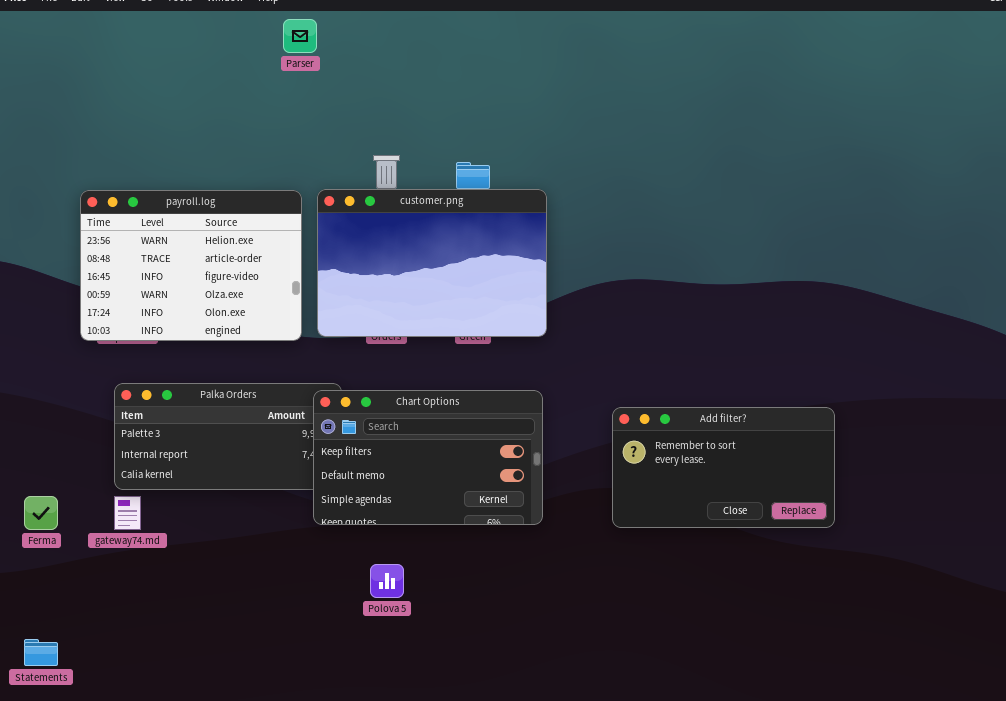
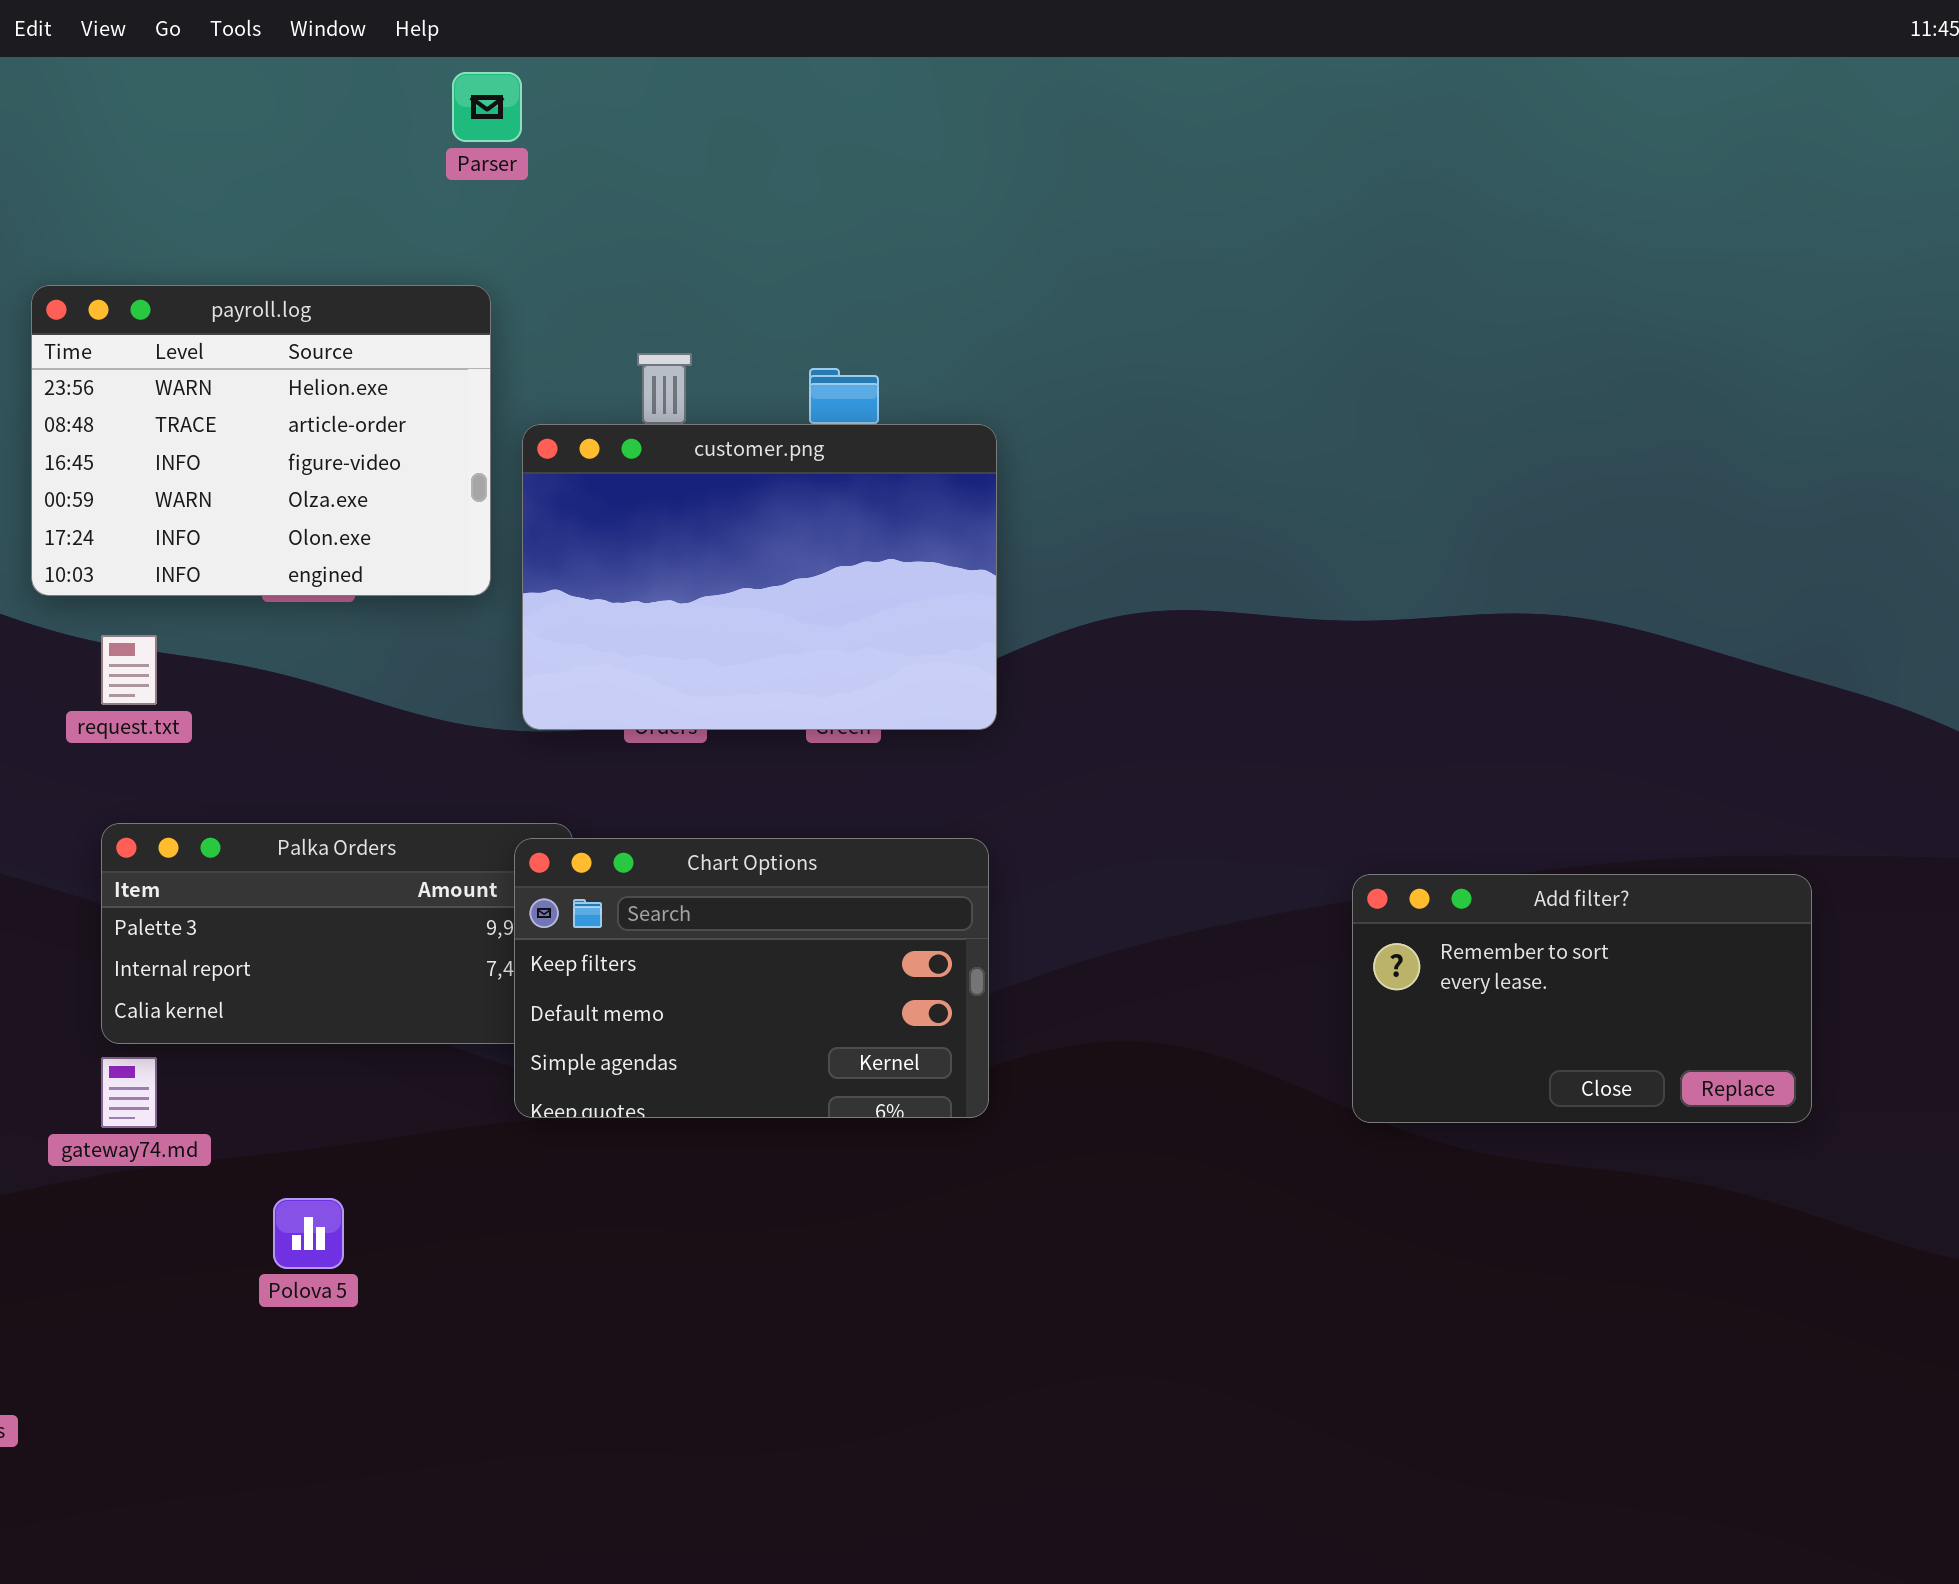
payroll.log: [80,190,302,341] -> [31,285,491,596], moved
Add filter?: [612,407,835,528] -> [1352,874,1812,1123], moved
Polova 5: [370,564,404,598] -> [273,1198,344,1269], moved

